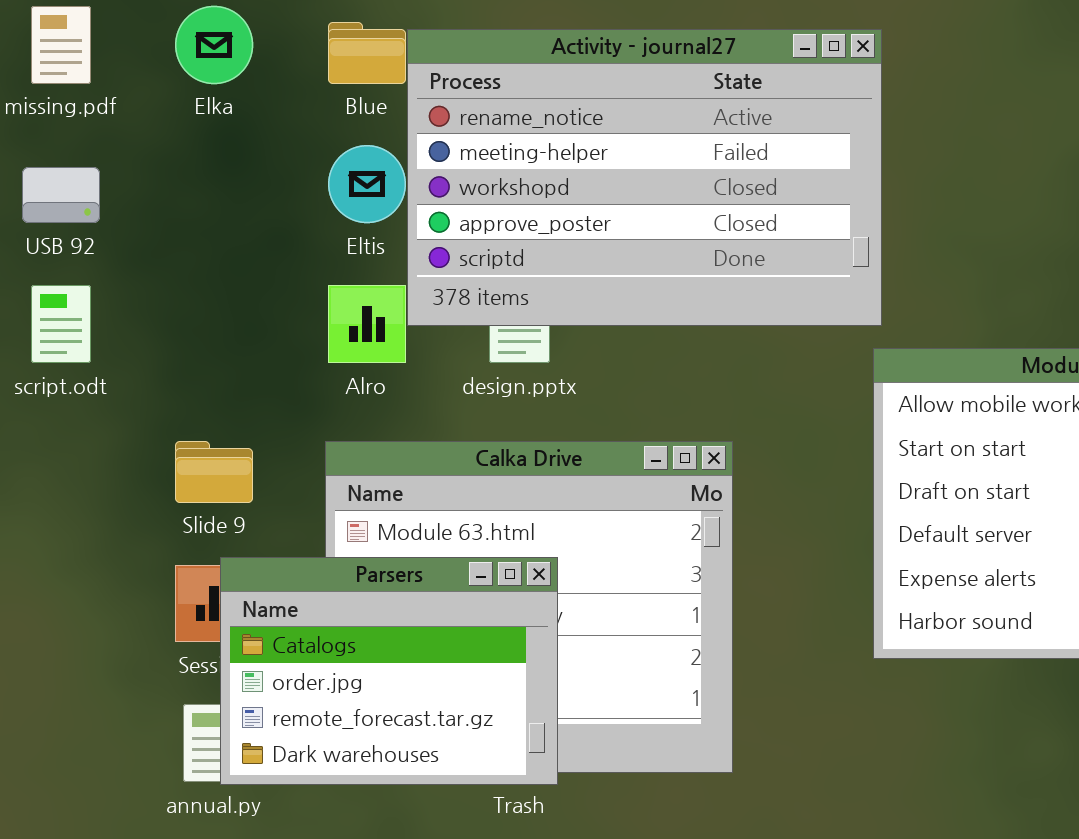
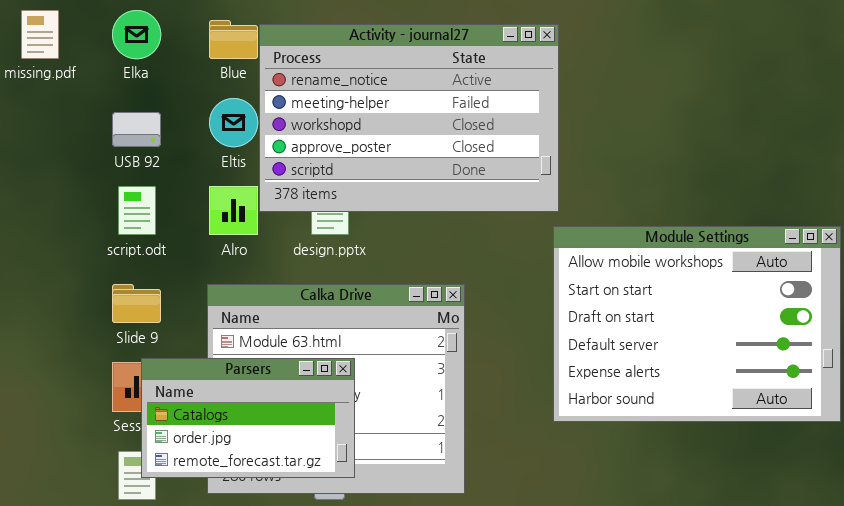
USB 92: [22,167,100,223] -> [112,112,161,147], moved
script.odt: [31,285,91,363] -> [118,186,156,235], moved
Parsers: [220,557,558,785] -> [141,358,355,478], resized

